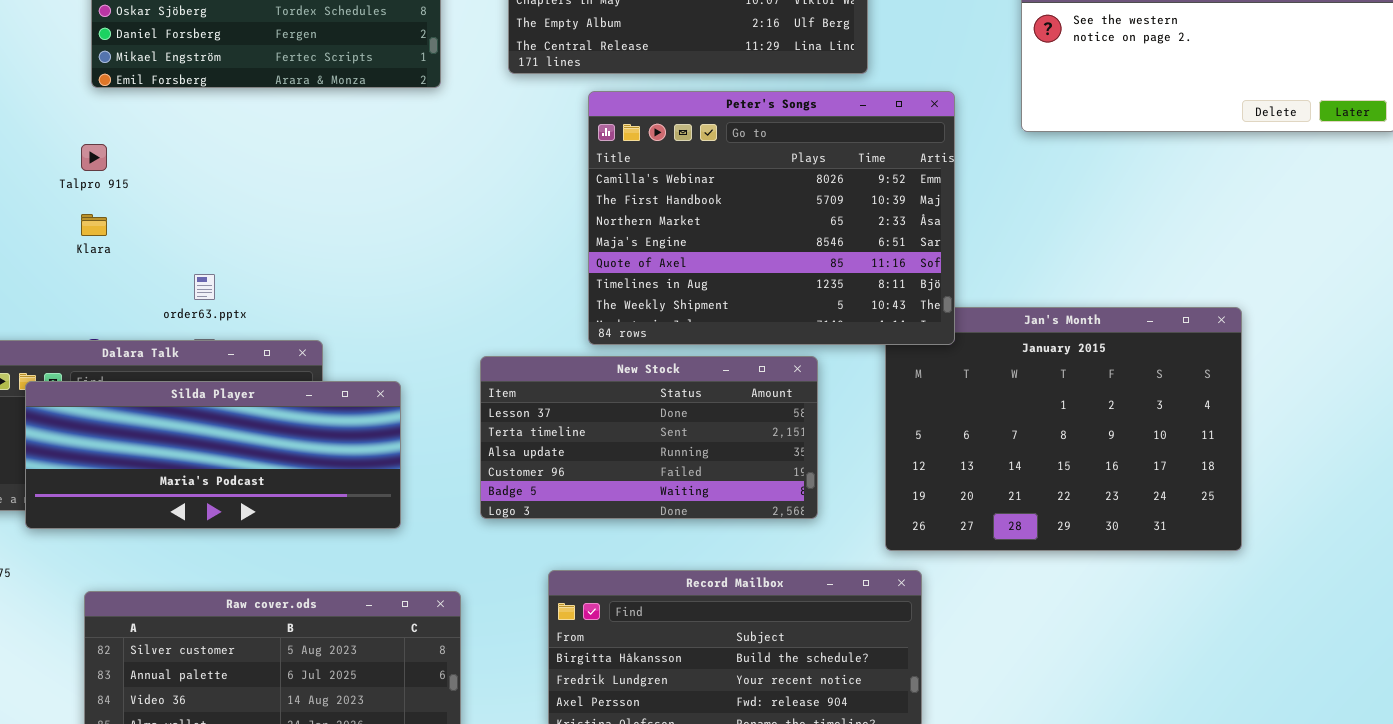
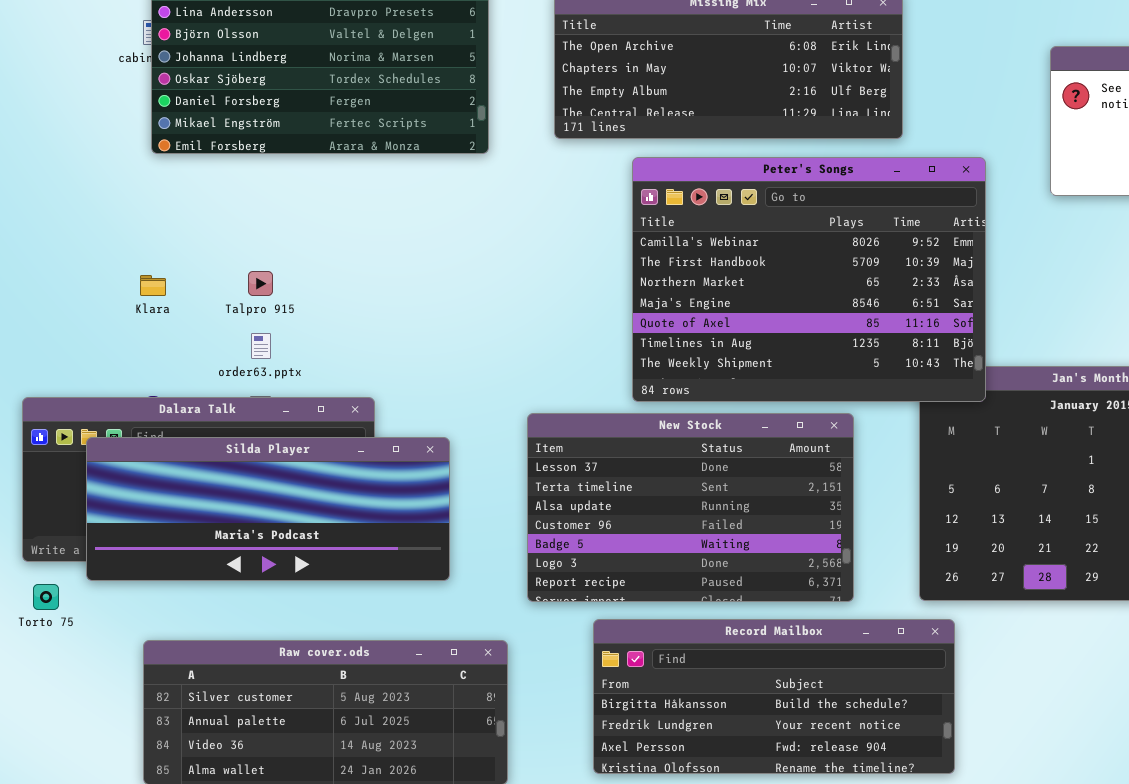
Talpro 915: [81,144,107,171] -> [248,271,273,296], moved
New Stock: [480,356,818,519] -> [527,413,854,602], resized

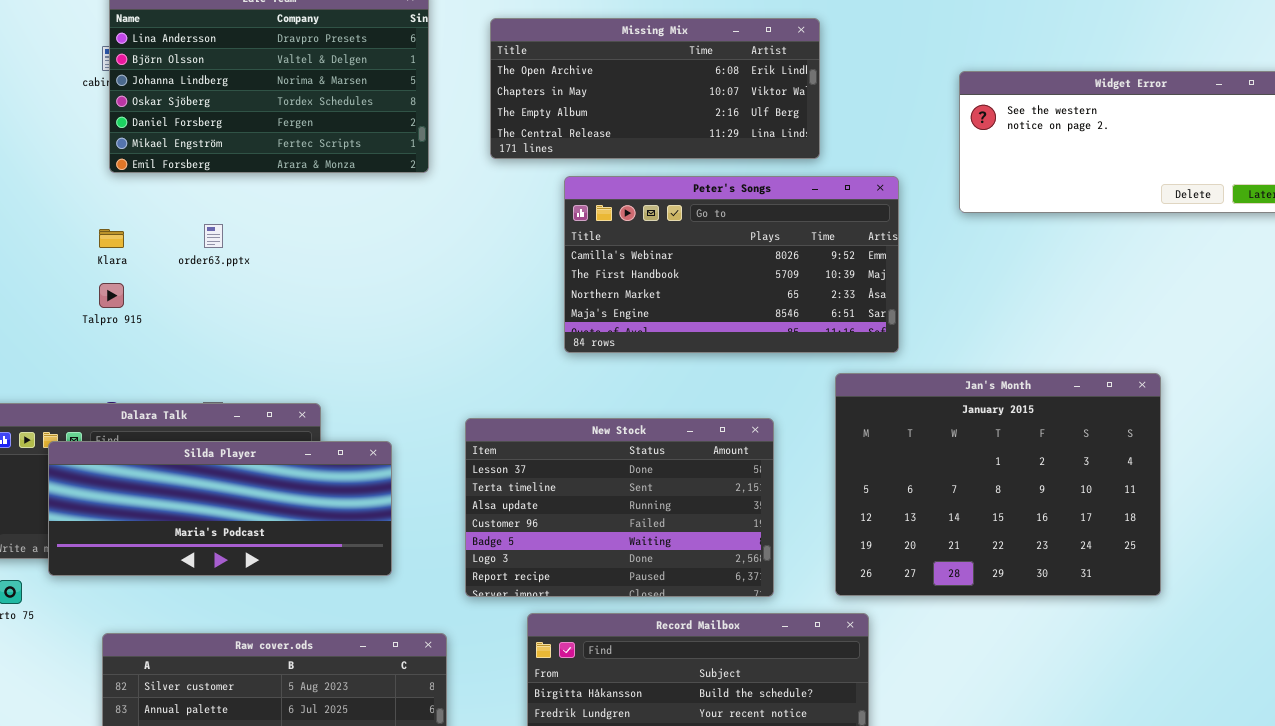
Peter's Songs: [632,157,986,402] -> [564,176,899,353], resized
Talpro 915: [248,271,273,296] -> [99,283,124,308], moved
Klara: [140,275,166,296] -> [99,229,124,248], moved
order63.pptx: [251,333,271,359] -> [204,224,223,248], moved

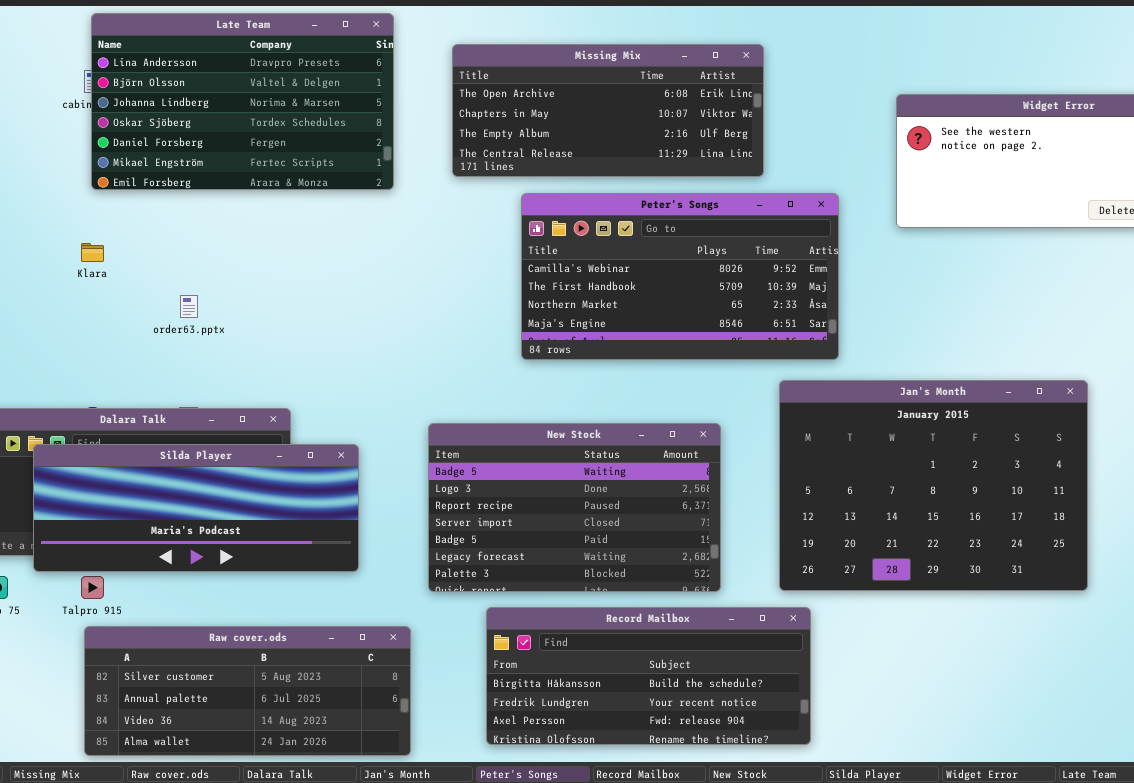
order63.pptx: [204,224,223,248] -> [180,295,198,318], moved
Talpro 915: [99,283,124,308] -> [81,576,104,599], moved
New Stock: [465,418,774,597] -> [428,423,721,592], scrolled down 4 rows

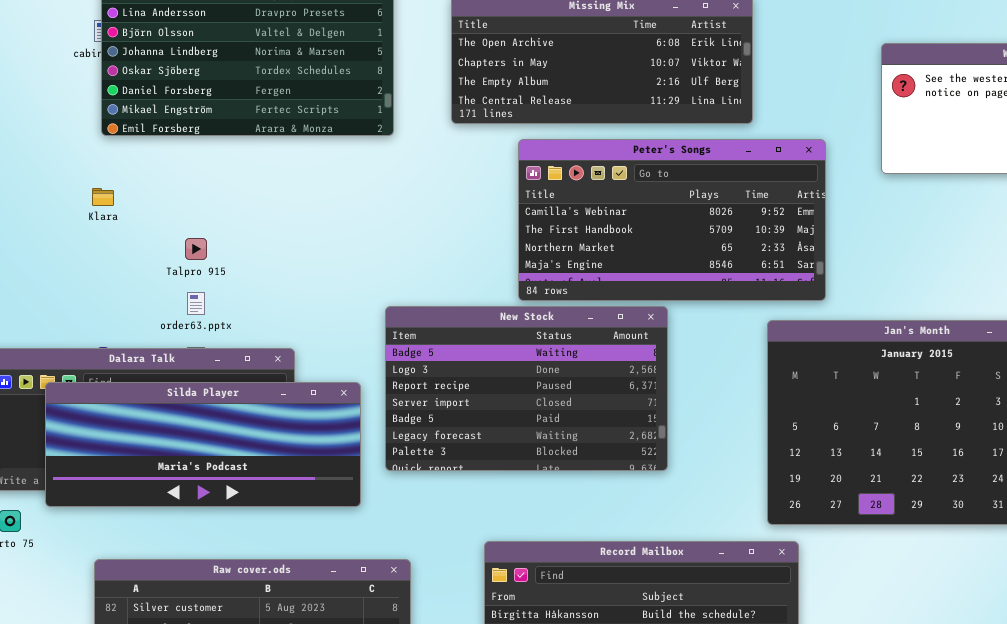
order63.pptx: [180,295,198,318] -> [187,292,205,315], moved
New Stock: [428,423,721,592] -> [385,306,668,471], moved
Talpro 915: [81,576,104,599] -> [185,238,207,260], moved

